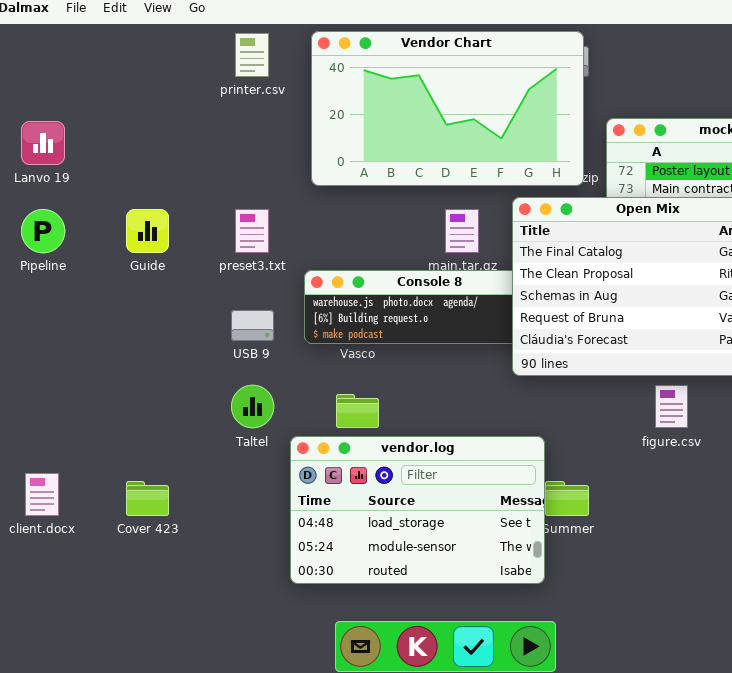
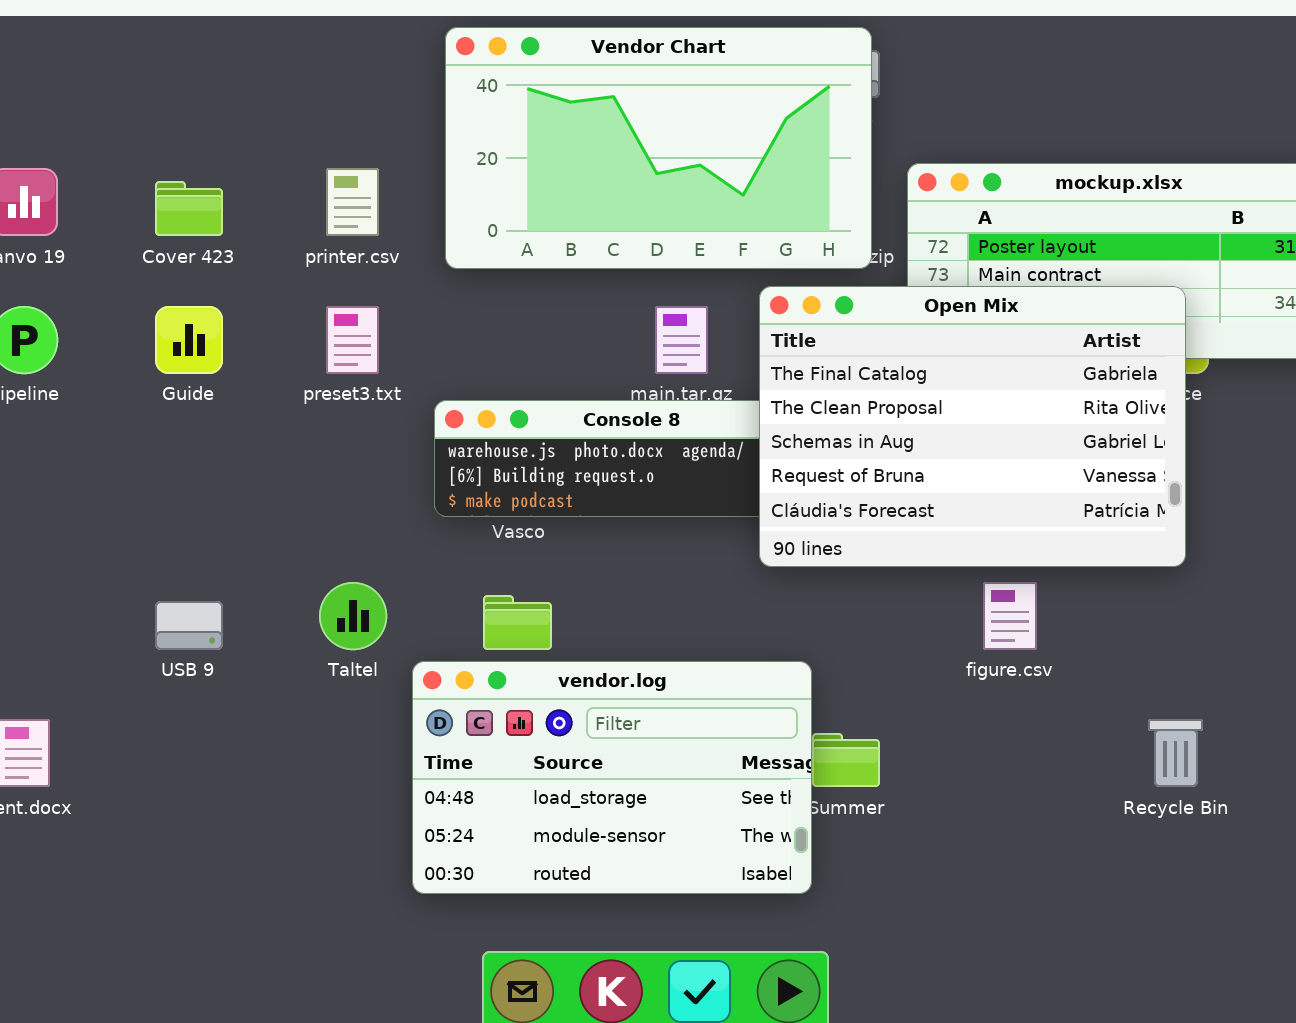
printer.csv: [235,33,269,77] -> [326,168,379,236], moved
USB 9: [231,310,274,341] -> [155,601,223,650], moved
Cover 423: [126,481,169,516] -> [155,181,223,236], moved

